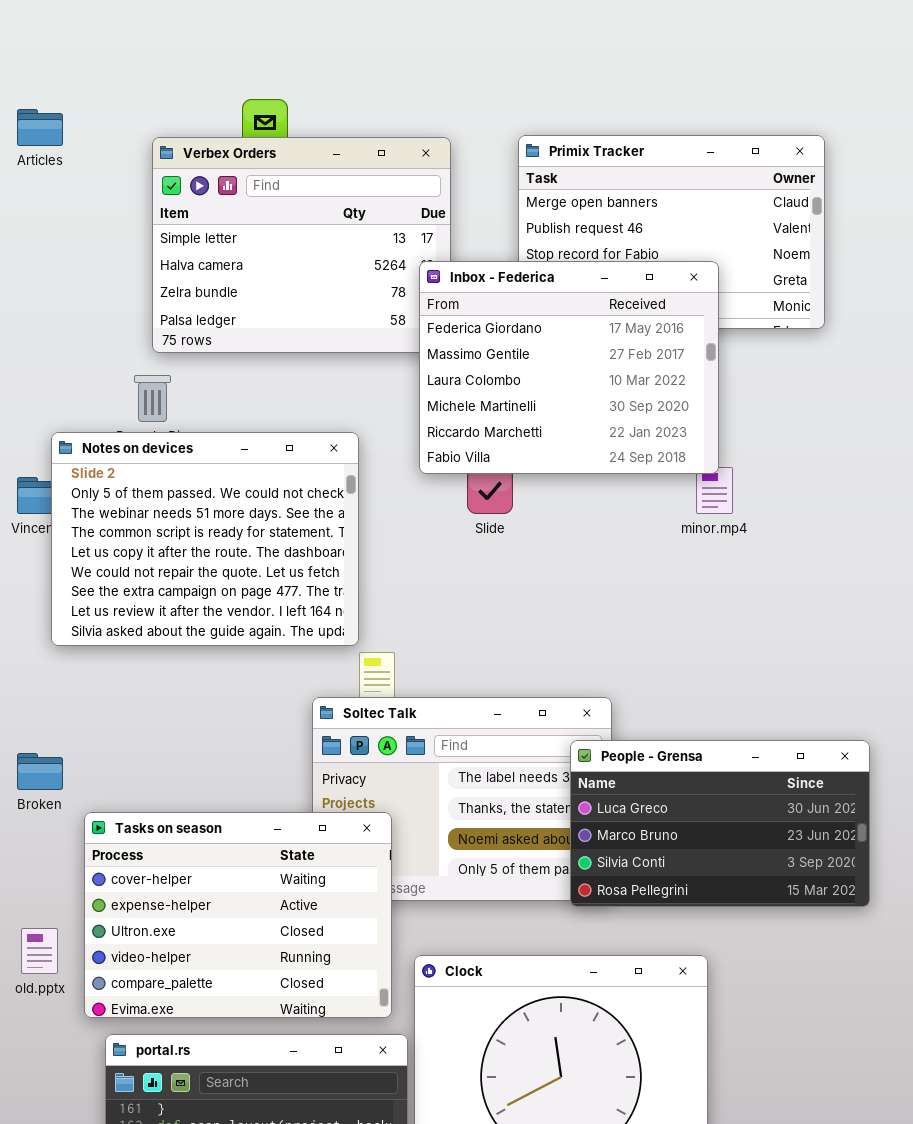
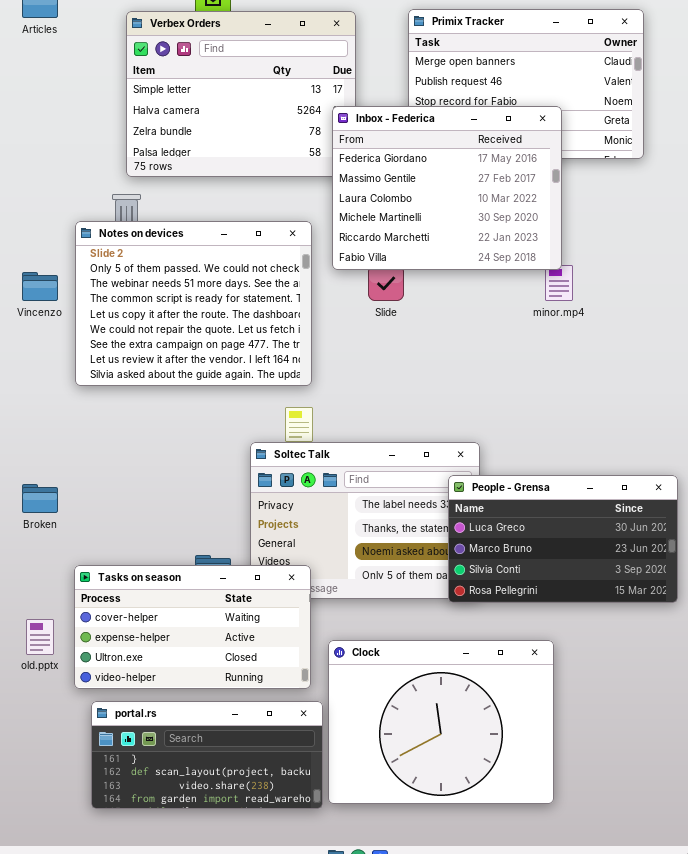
Notes on devices: [51,432,359,646] -> [75,221,312,386], moved
Tasks on season: [84,812,392,1018] -> [74,565,311,689], resized

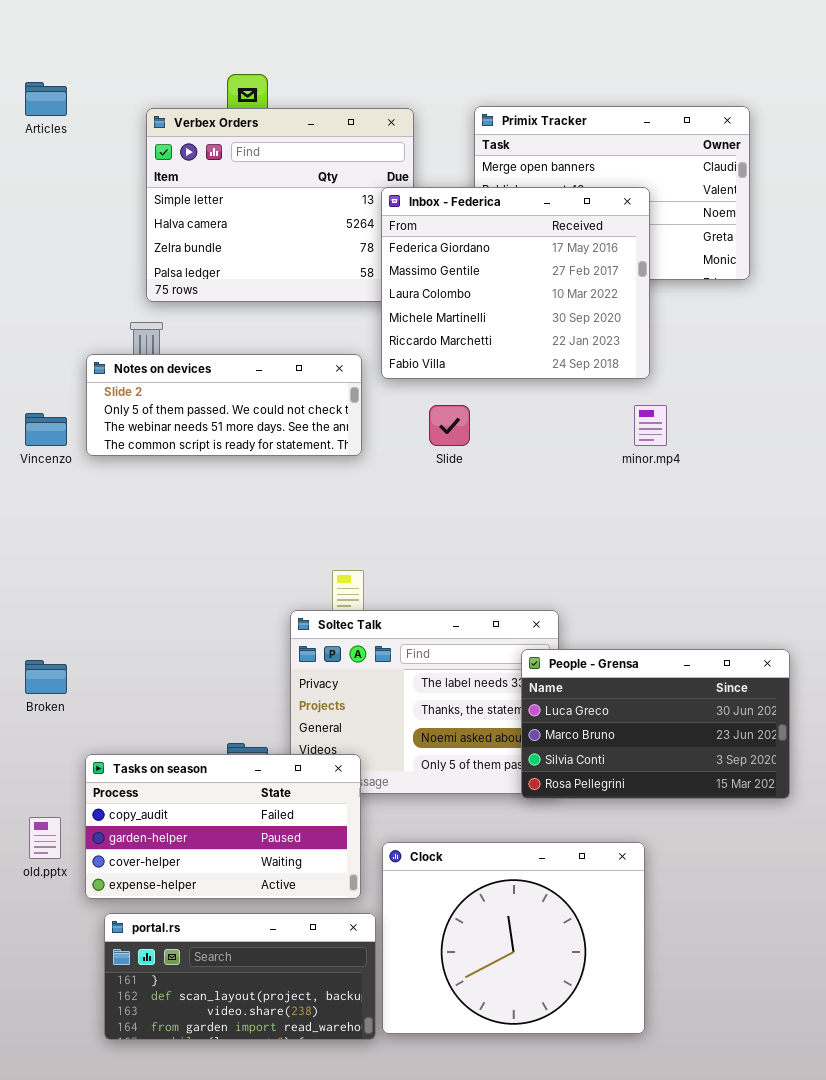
Inbox - Federica: [332,106,562,270] -> [381,187,650,379], moved
Notes on devices: [75,221,312,386] -> [86,354,362,456], resized
Tasks on season: [74,565,311,689] -> [85,754,361,899], scrolled up 2 rows

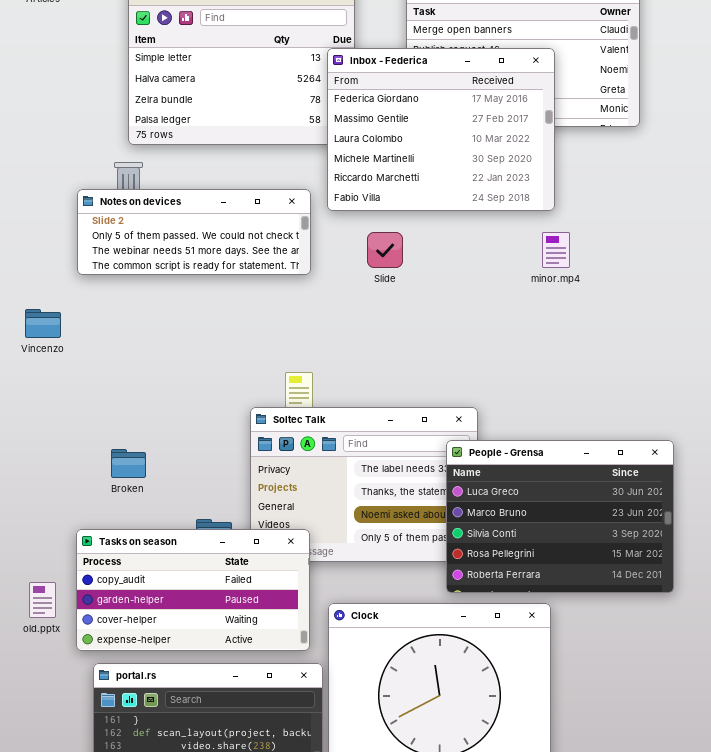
Vincenzo: [25,413,67,446] -> [25,309,61,338], moved
People - Grensa: [521,649,790,799] -> [446,440,674,593], resized
Broken: [25,660,67,694] -> [111,449,146,478], moved

